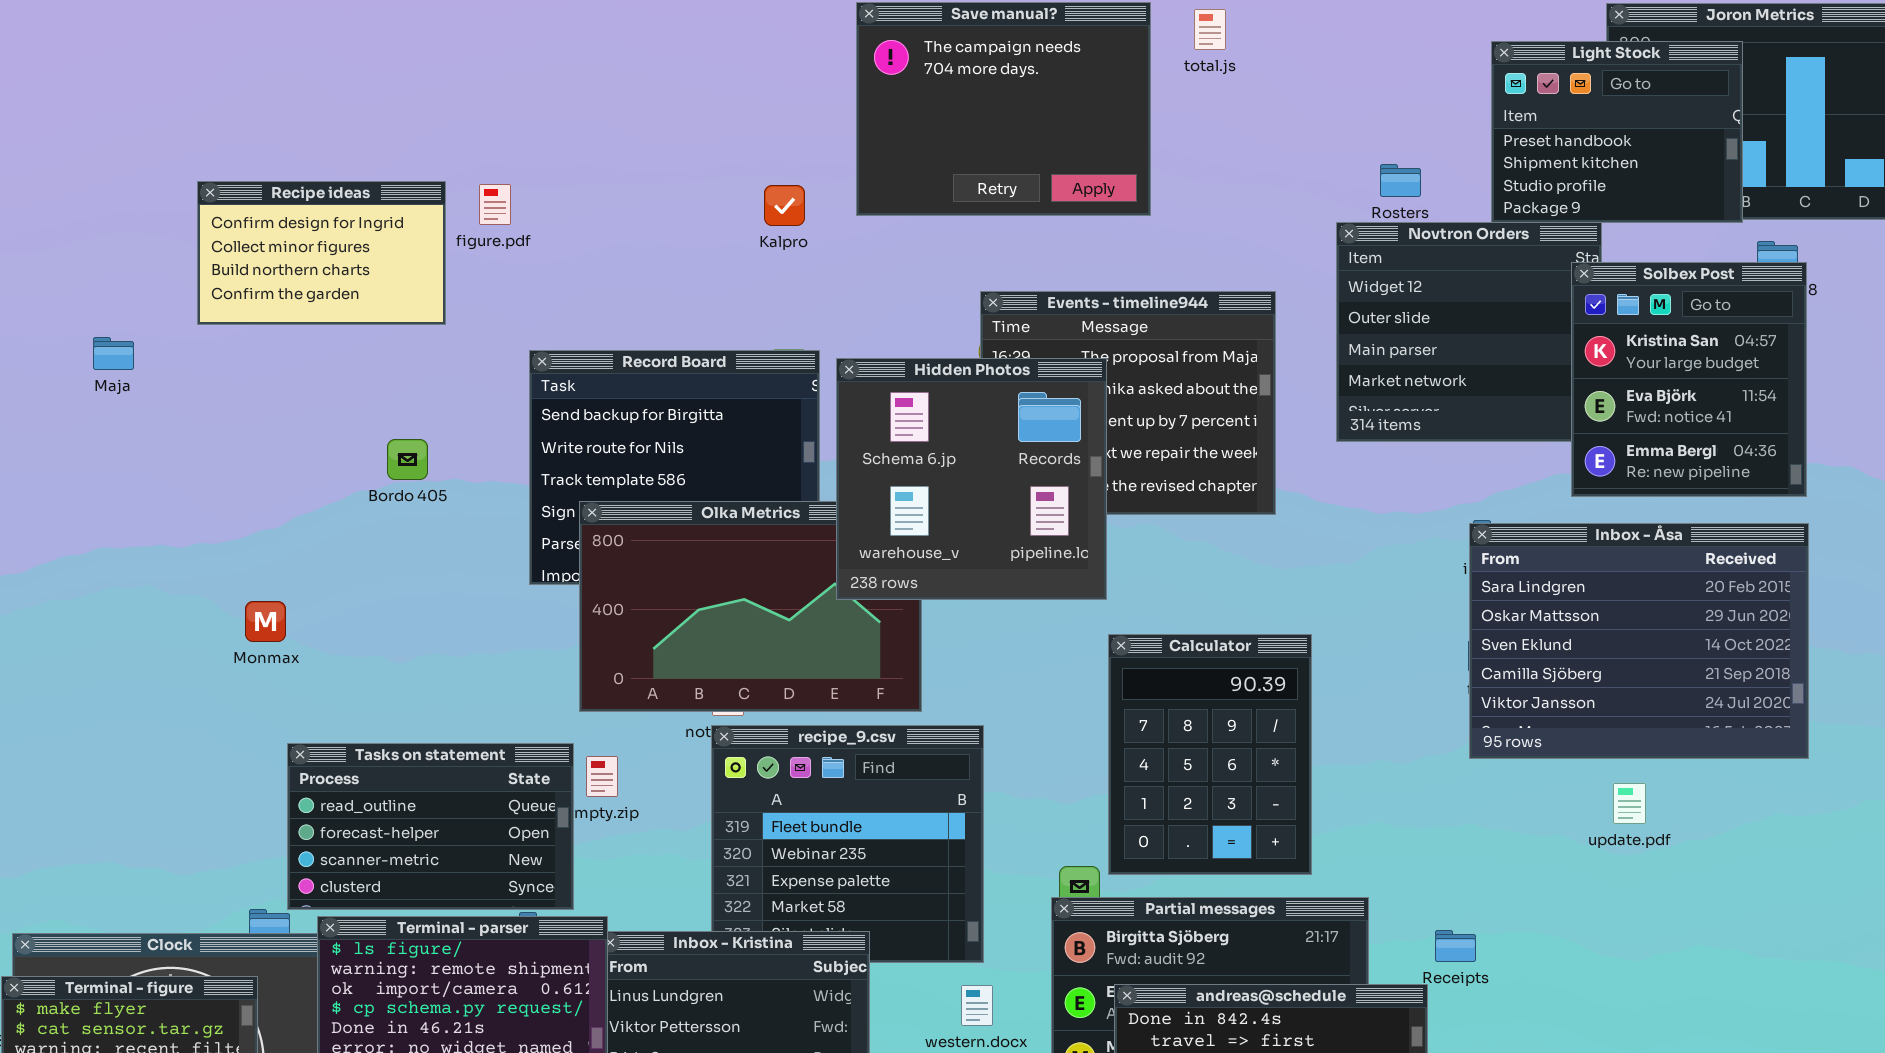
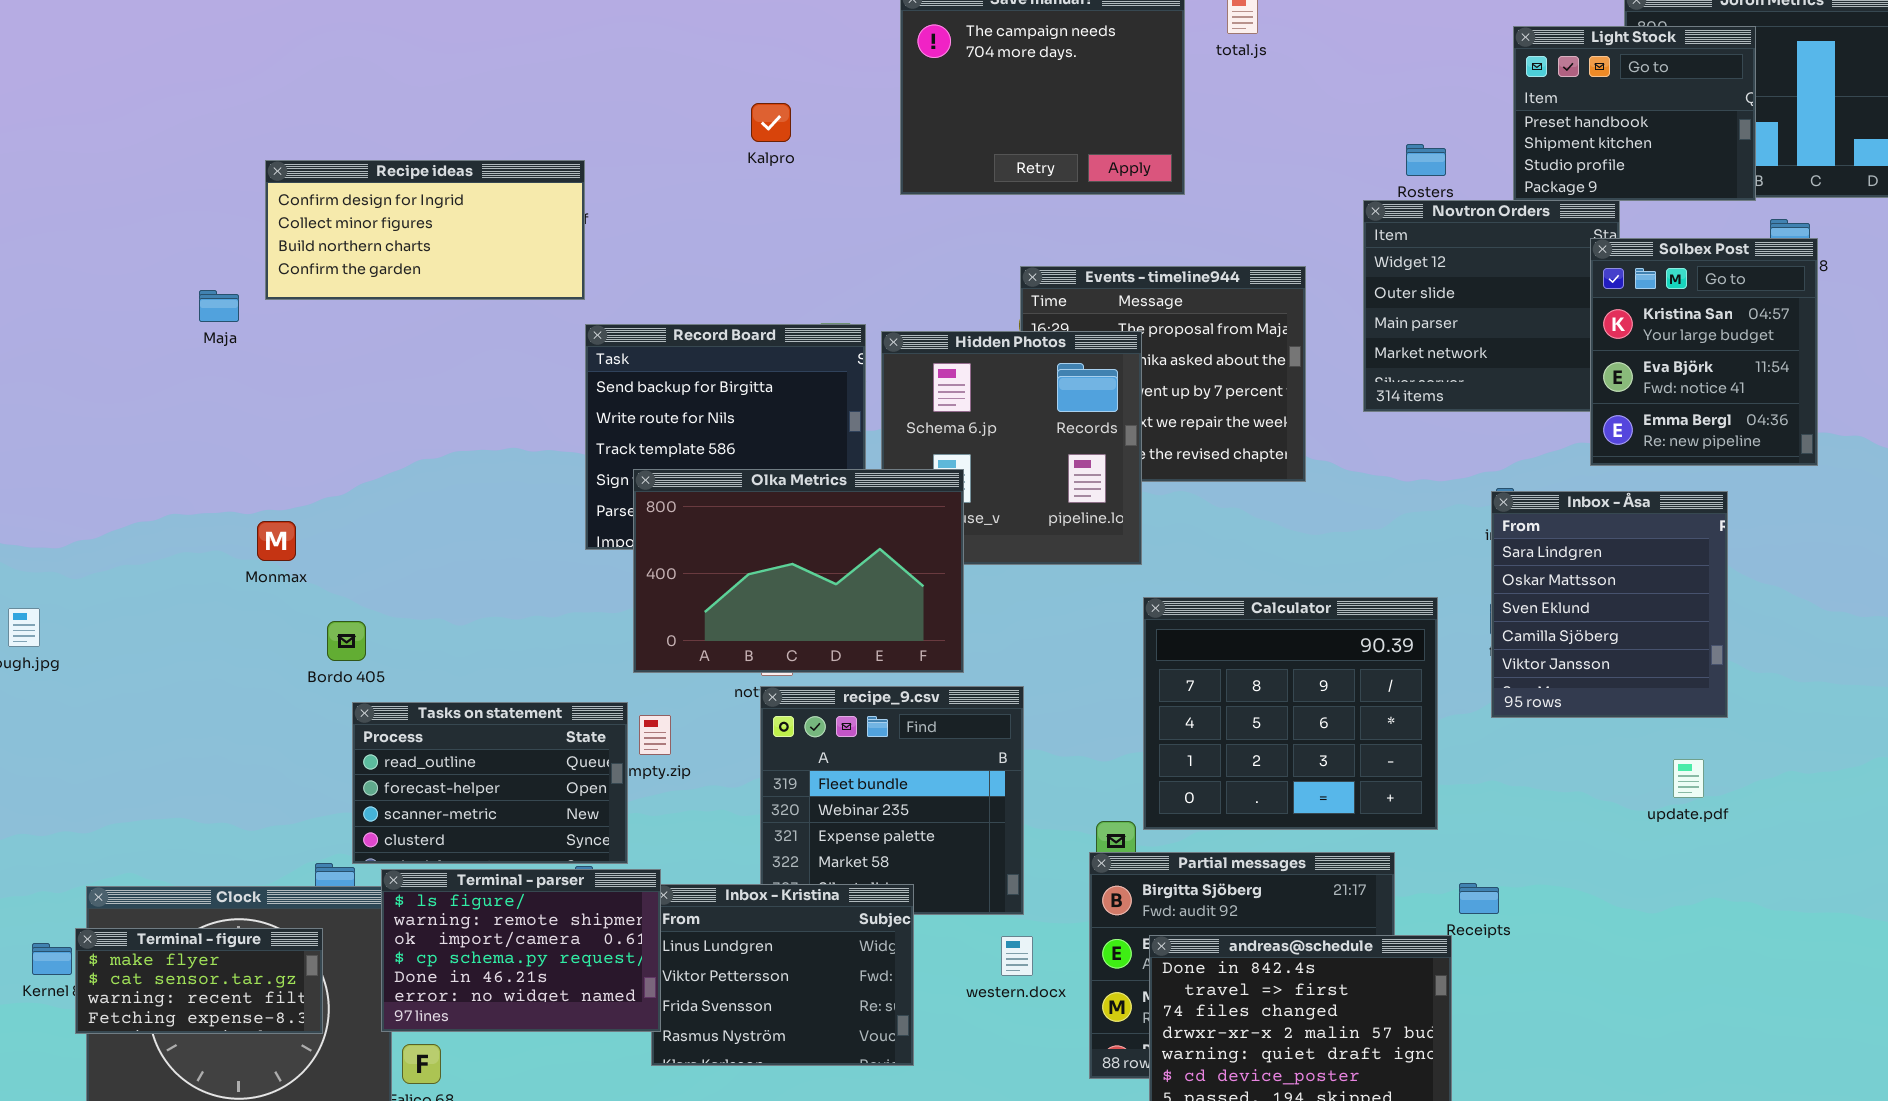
Recipe ideas: [197,181,446,325] -> [265,160,585,300], resized
Kalpro: [764,185,805,226] -> [751,103,791,142], moved
Maja: [93,337,134,370] -> [199,290,239,322], moved
Bordo 405: [387,439,428,480] -> [327,621,366,661], moved
Olka Metrics: [579,501,922,712] -> [633,469,964,673], raised
Inbox - Åsa: [1469,523,1809,759] -> [1491,491,1728,718], resized
Monmax: [245,601,286,642] -> [257,521,296,561], moved
Calculator: [1108,634,1312,875] -> [1143,597,1438,830], resized
update.pdf: [1613,783,1646,824] -> [1673,759,1704,798], moved

